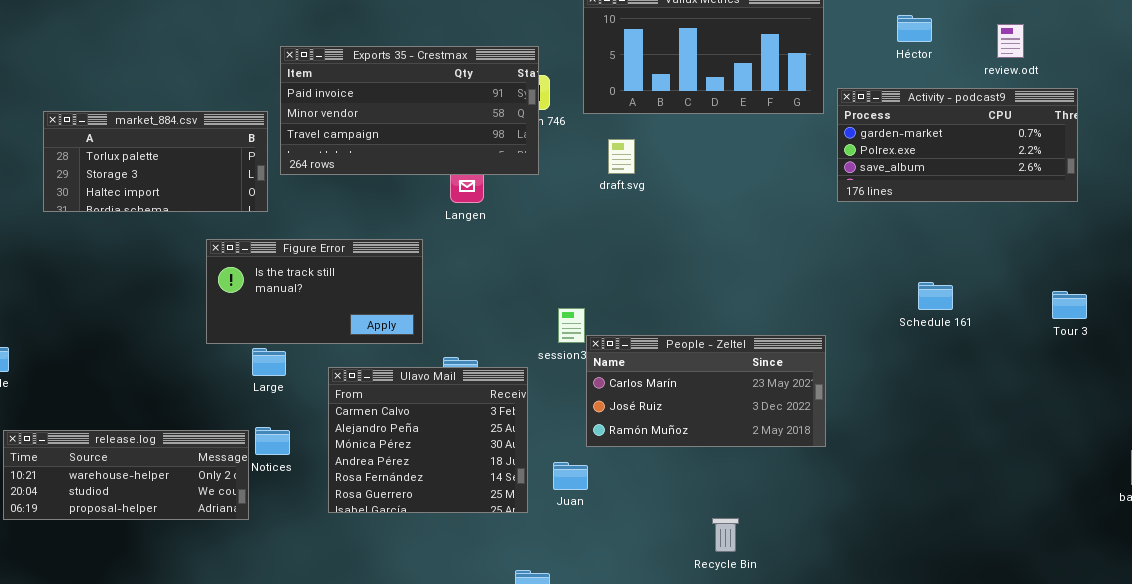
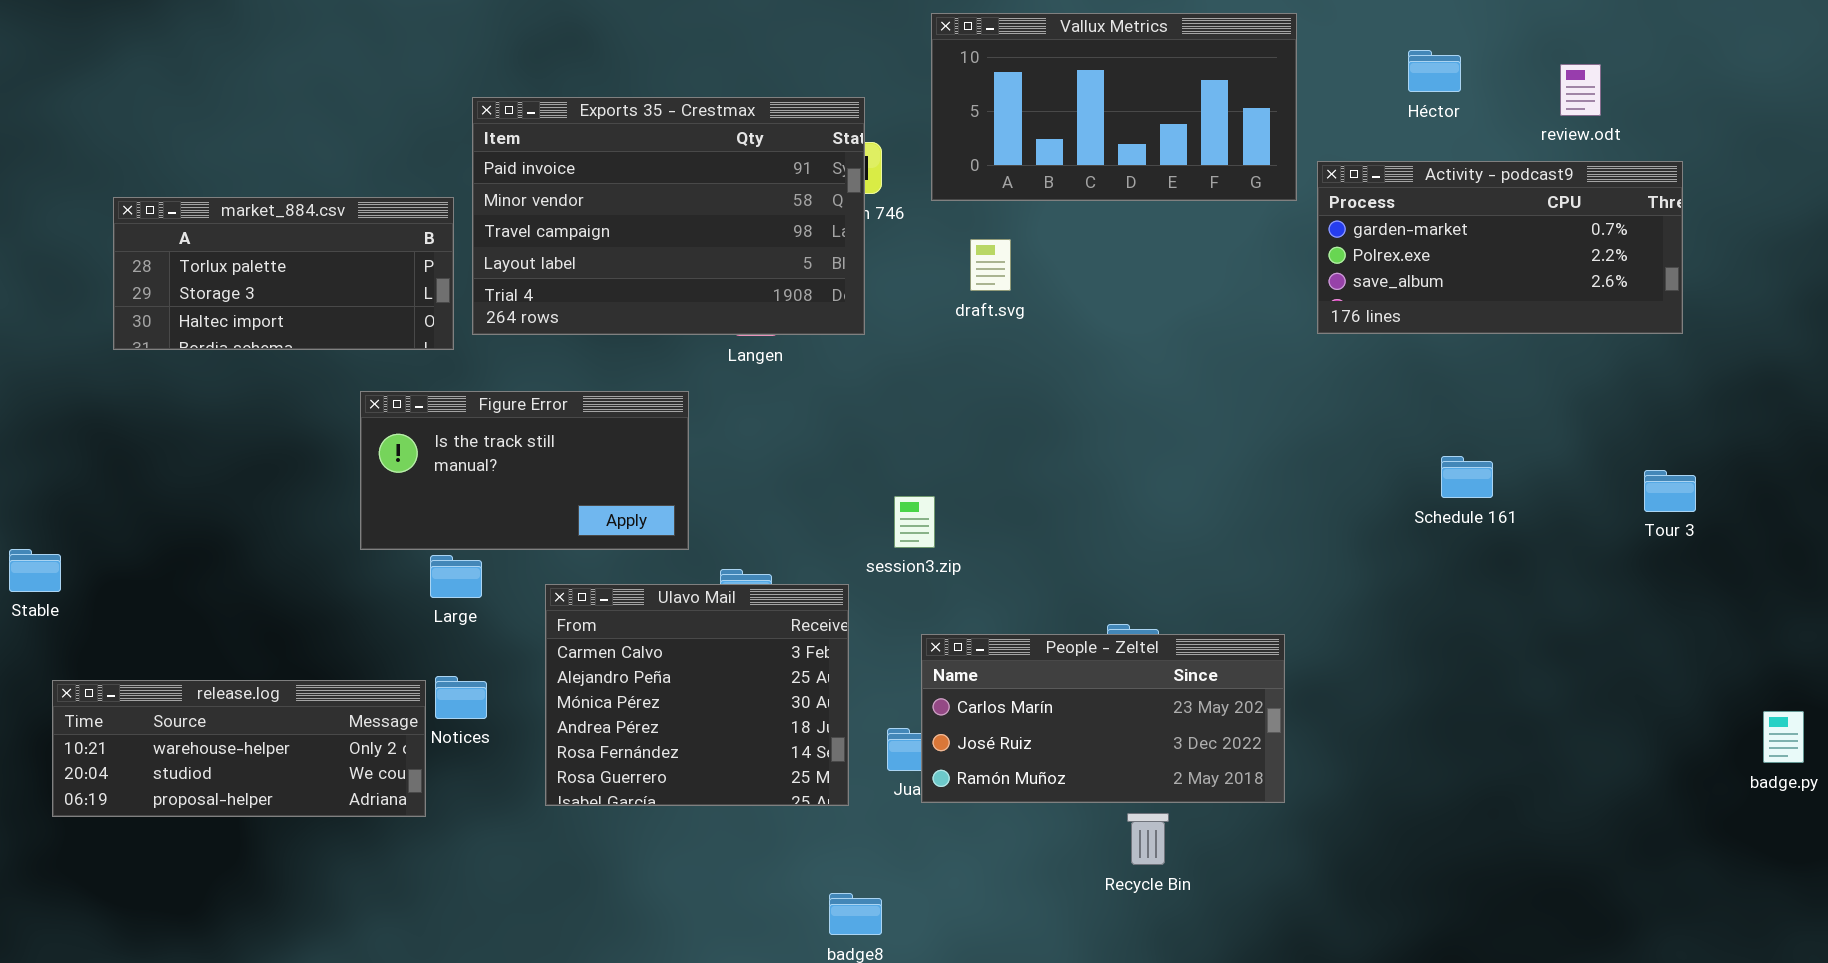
Exports 35 - Crestmax: [280,46,539,175] -> [472,97,865,335], resized
People - Zeltel: [586,335,826,447] -> [921,634,1285,803], moved

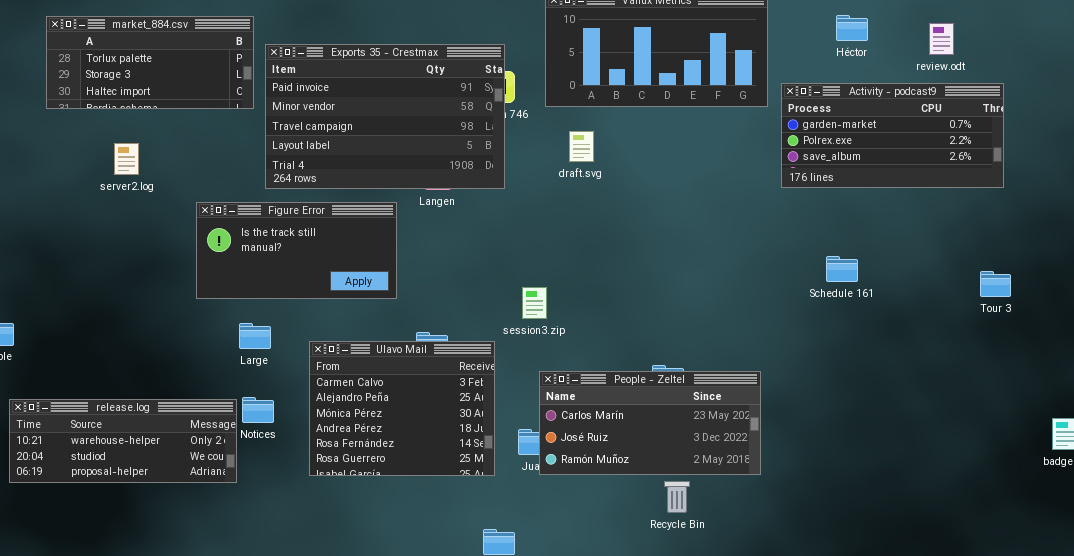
market_884.csv: [113,197,454,350] -> [46,16,254,109], moved
Figure Error: [360,391,689,550] -> [196,202,397,299], moved
Schedule 161: [1441,456,1493,498] -> [826,256,858,282], moved

